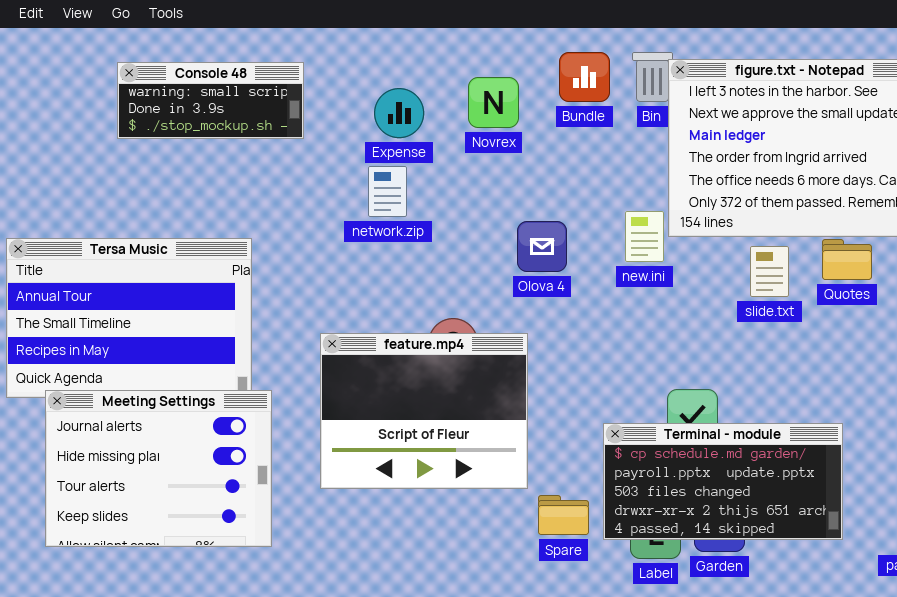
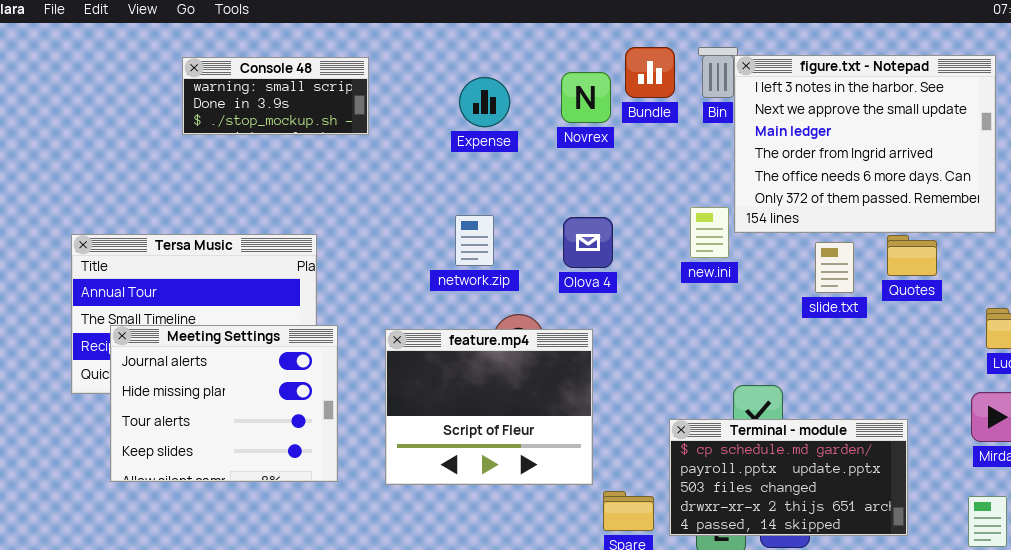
Novrex: [468,77,519,128] -> [561,72,611,123], moved
Expense: [374,88,424,138] -> [459,77,510,127], moved
network.zip: [368,166,407,217] -> [455,215,494,266], moved
Olova 4: [517,221,567,272] -> [563,217,613,268], moved
Meeting Settings: [45,390,272,547] -> [110,325,338,482], moved

